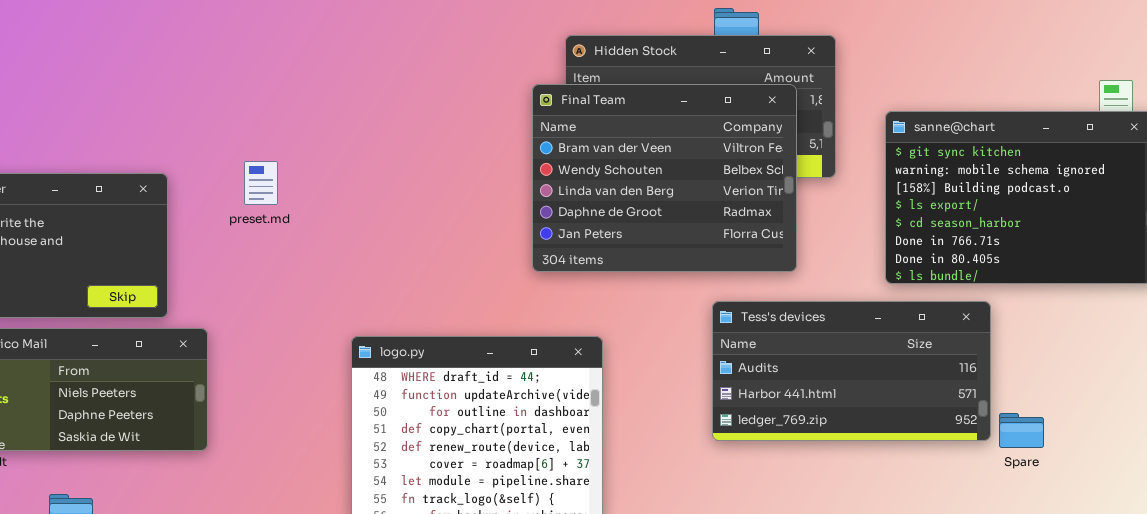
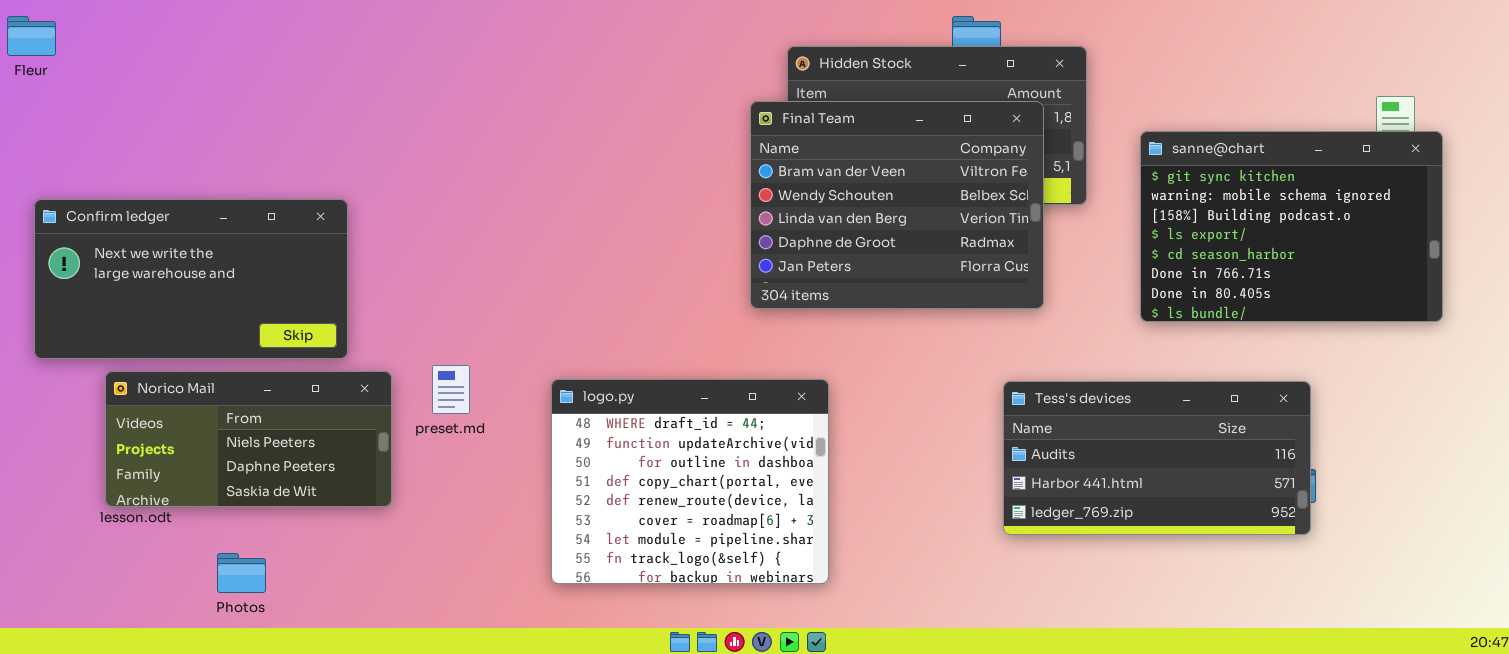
preset.md: [244,161,278,205] -> [432,365,470,414], moved
Tess's devices: [712,301,991,441] -> [1003,381,1311,535], moved

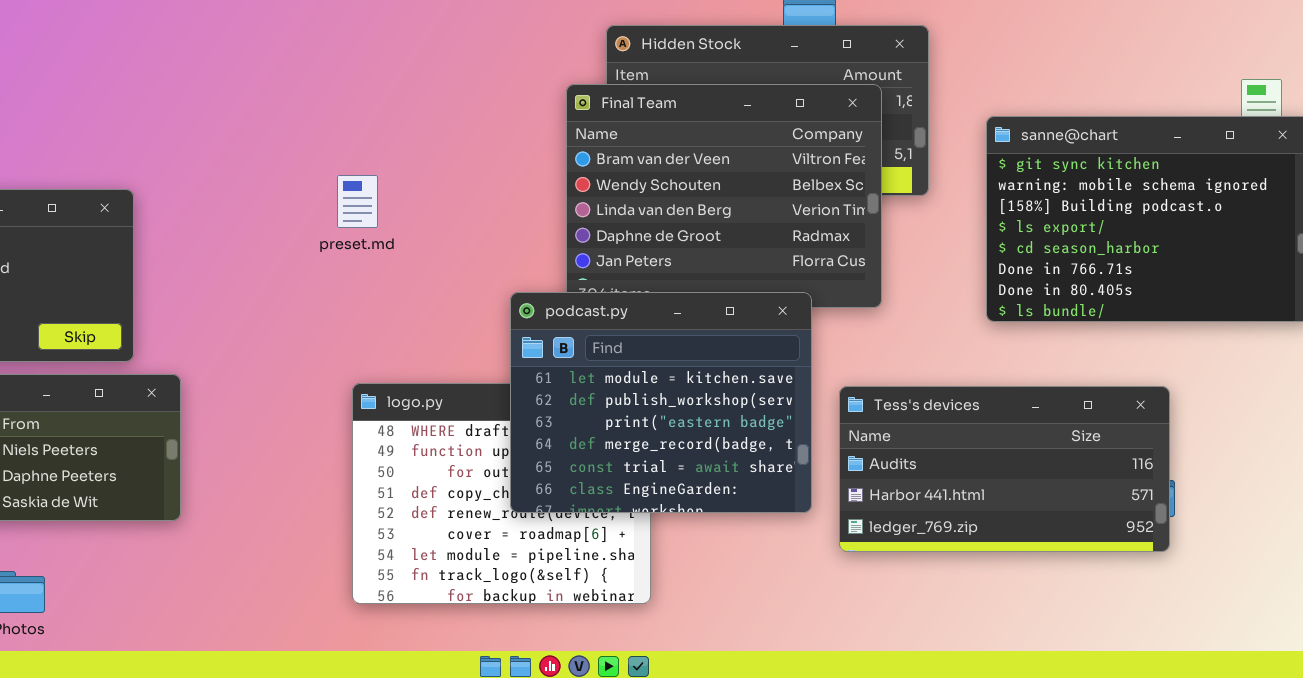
podcast.py: none -> [510,292,812,513], opened
preset.md: [432,365,470,414] -> [337,175,378,228], moved

